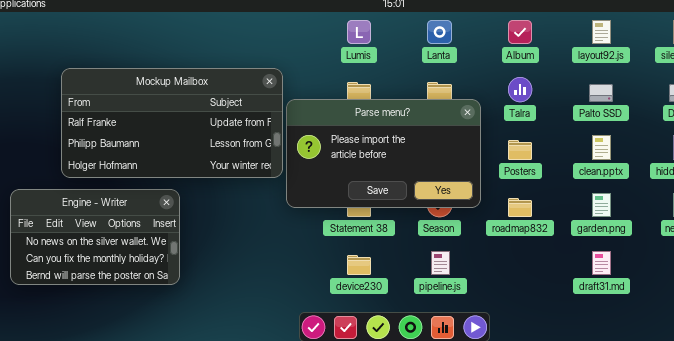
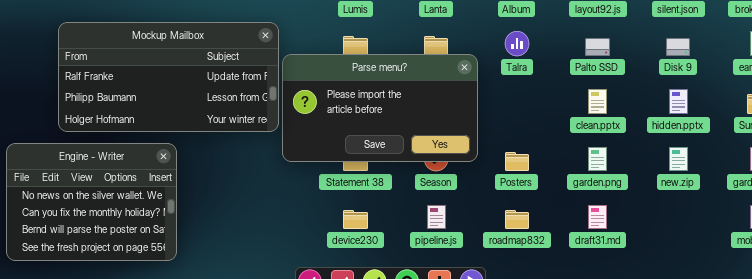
Posters: [508,140,532,160] -> [505,152,529,171], moved
Engine - Writer: [10,189,180,285] -> [6,143,177,261], resized
roadmap832: [508,198,532,217] -> [505,210,529,229], moved

